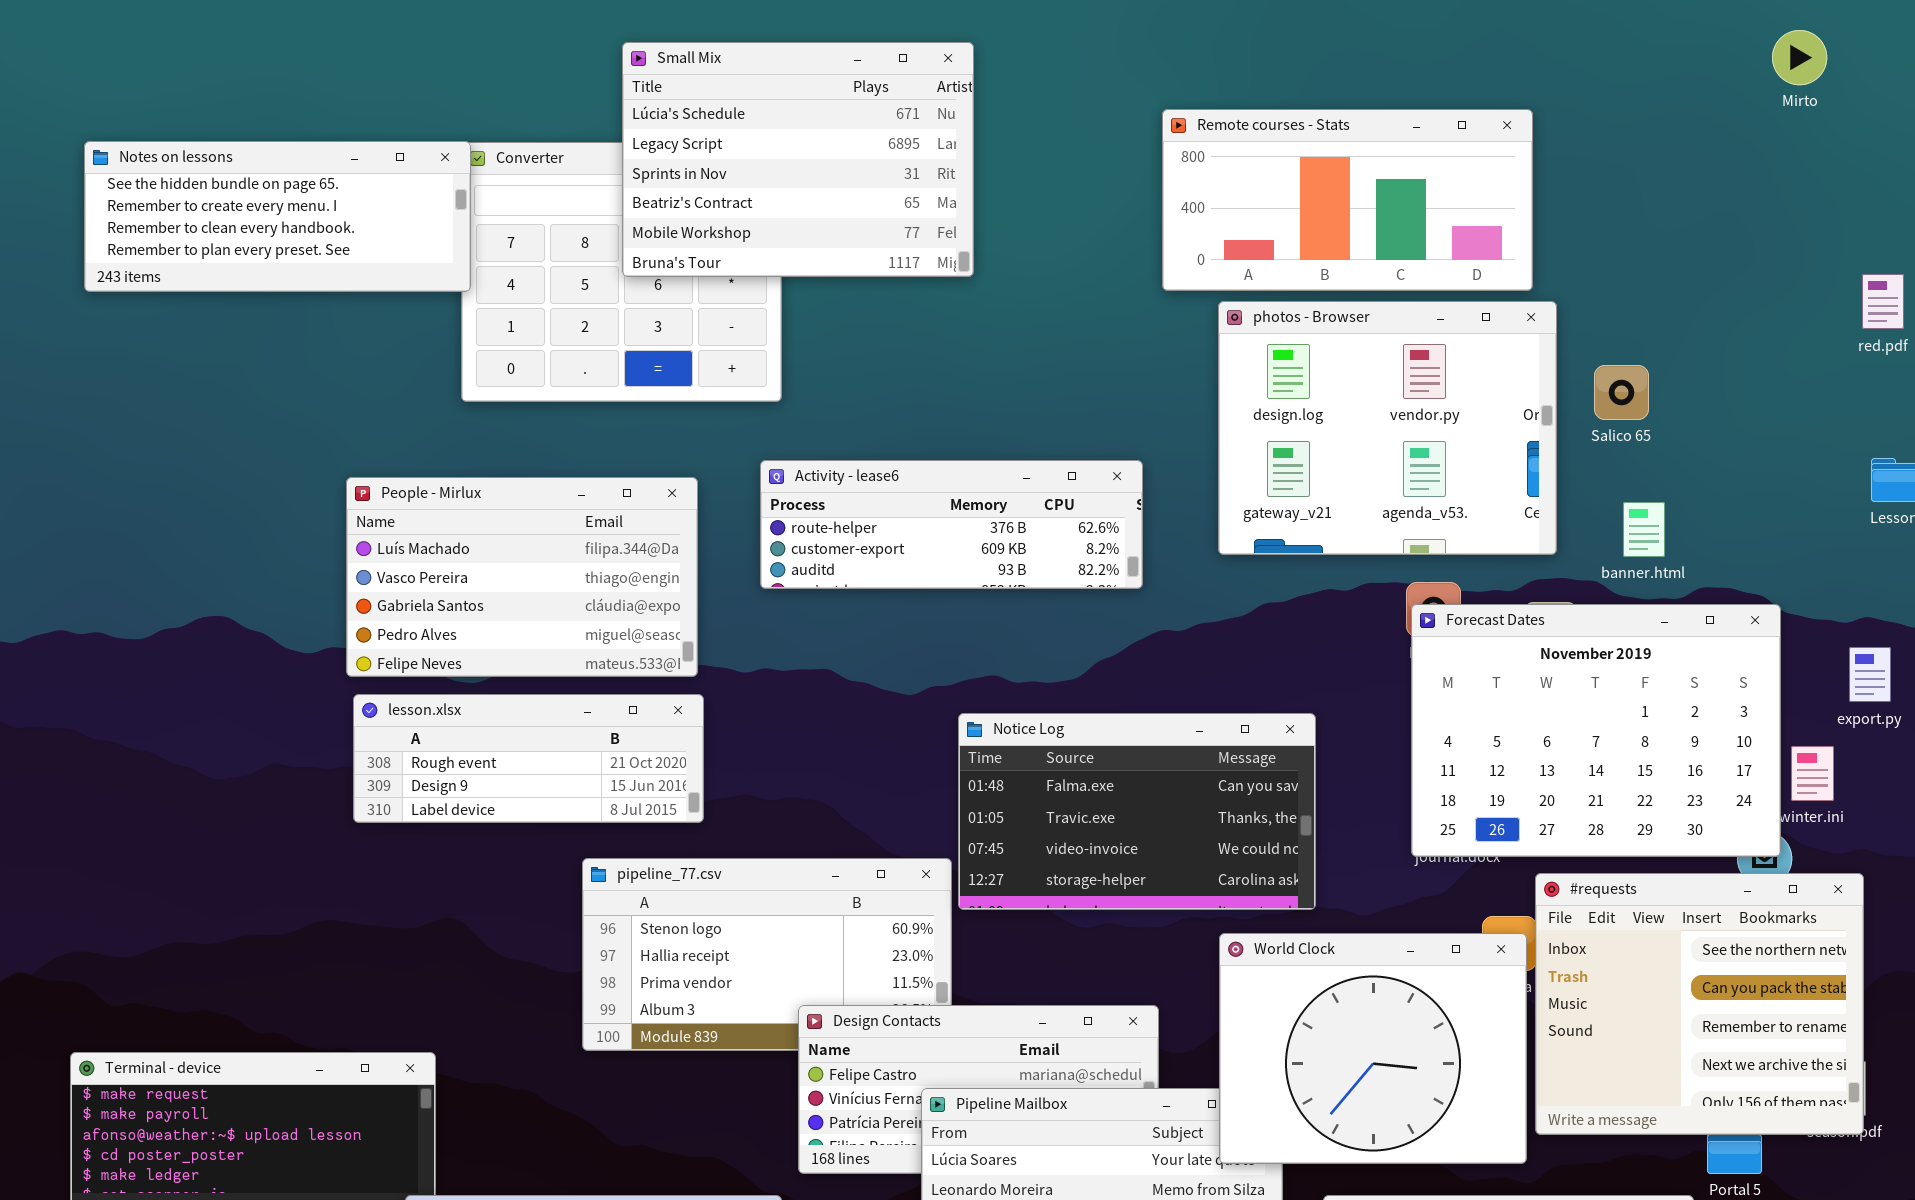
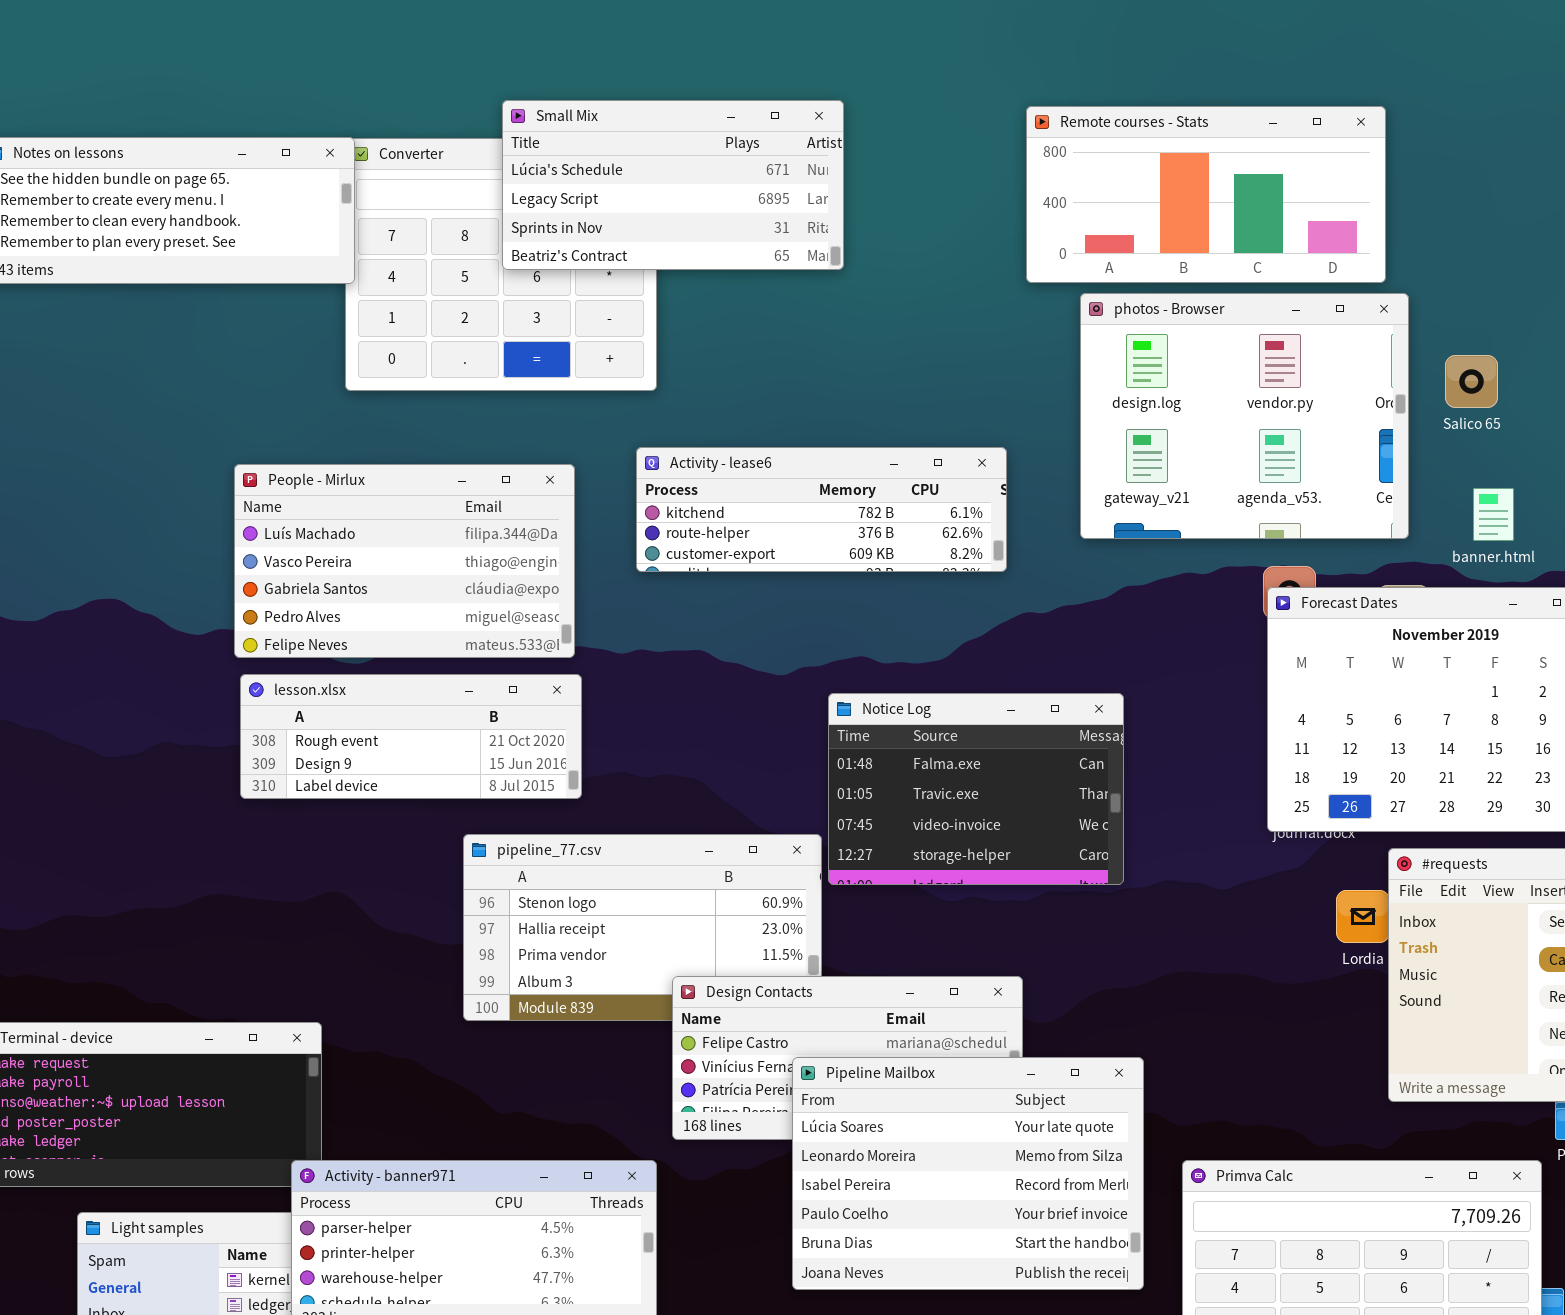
Small Mix: [622,42,974,277] -> [502,100,844,270], resized
Activity - lease6: [760,460,1143,589] -> [636,447,1007,572], scrolled up 1 row
Notice Log: [958,713,1316,910] -> [828,693,1124,885], resized
World Clock: [1219,933,1527,1164] -> none, closed

